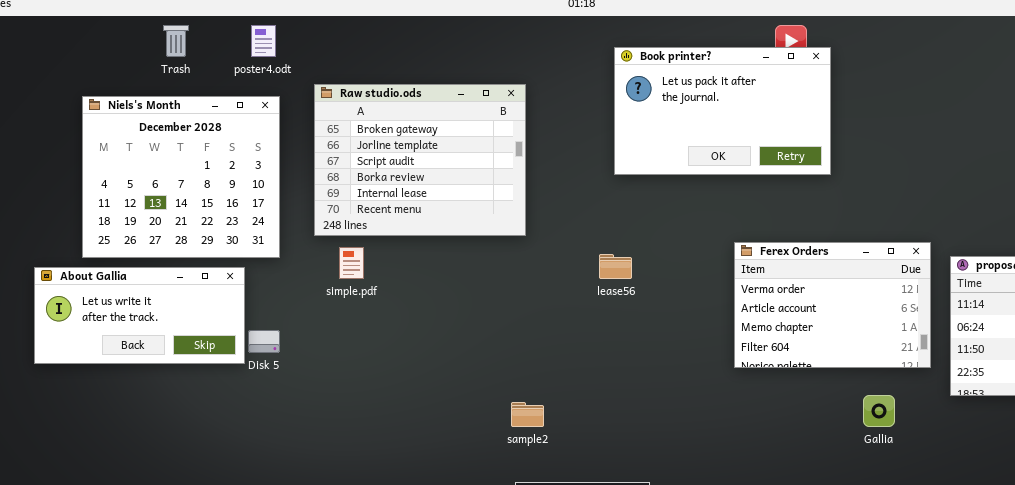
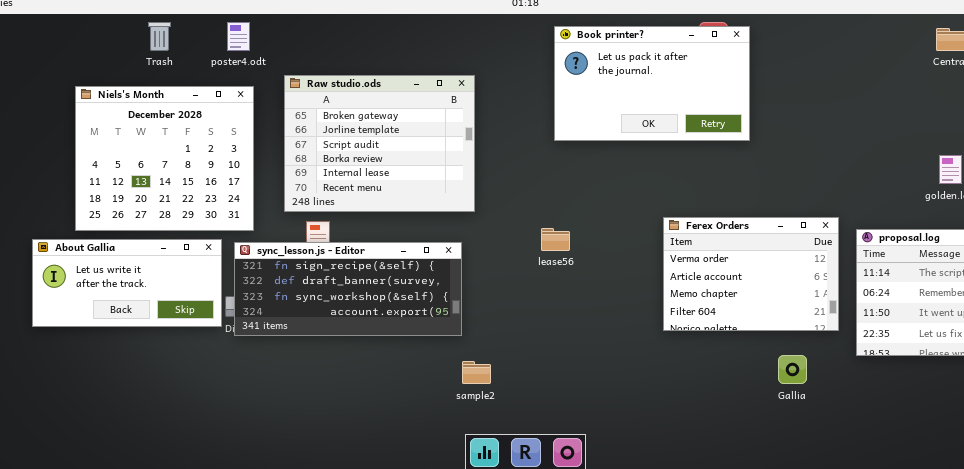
Book printer?: [614,47,831,175] -> [554,26,750,141], moved
sync_lesson.js - Editor: none -> [234,242,462,336], opened

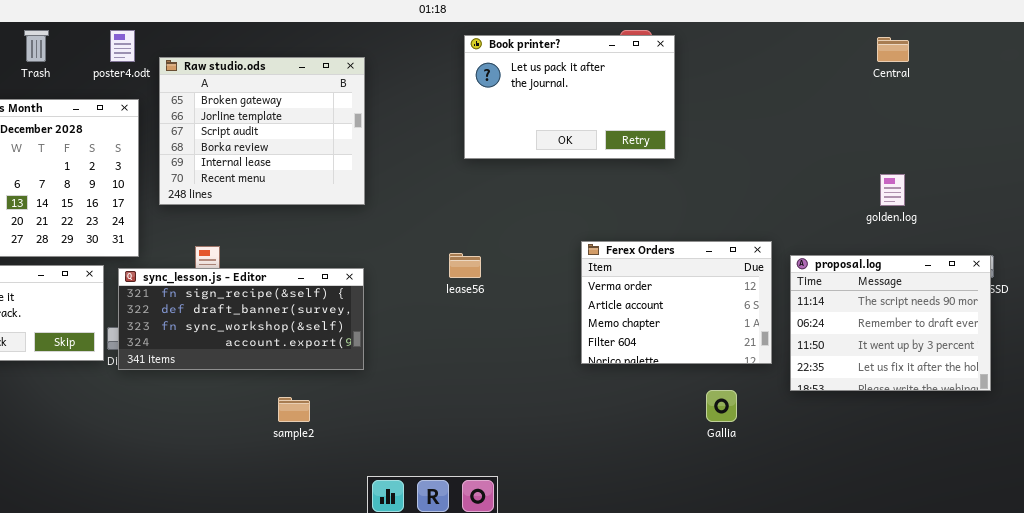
Raw studio.ods: [284,75,475,212] -> [159,57,365,205], moved
sample2: [462,361,491,384] -> [278,397,310,422], moved

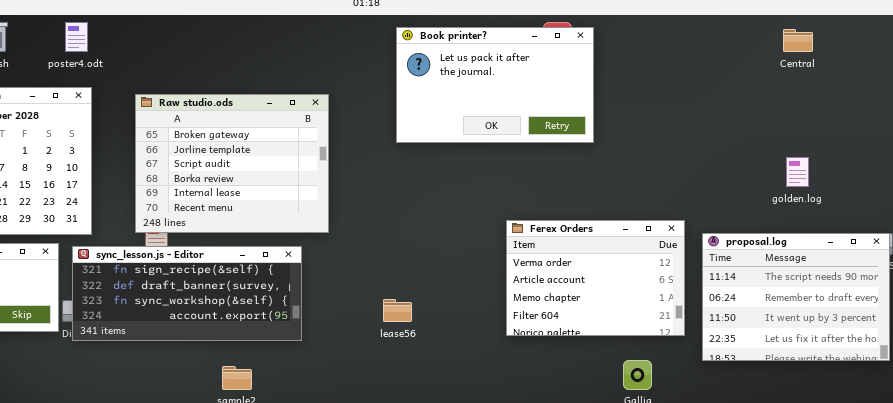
Raw studio.ods: [159,57,365,205] -> [135,94,329,233], moved
lease56: [449,253,481,278] -> [383,299,412,322], moved

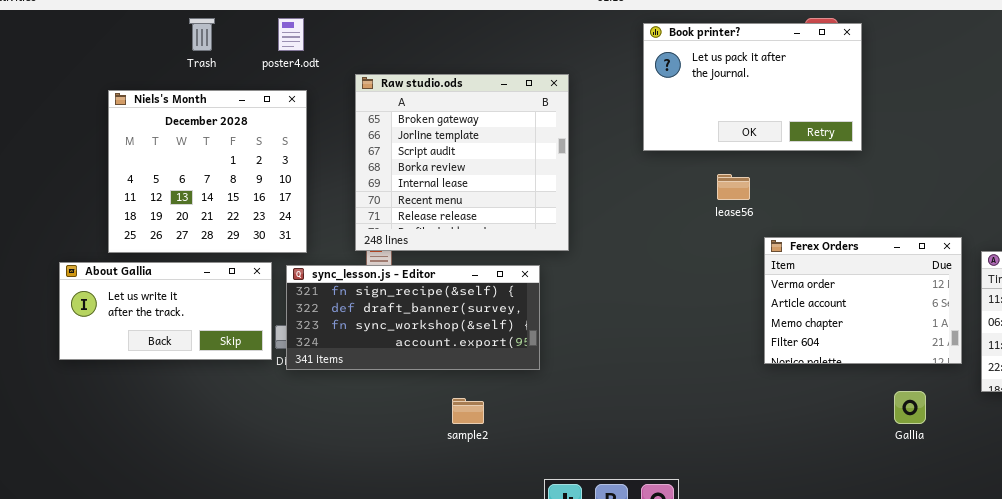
Raw studio.ods: [135,94,329,233] -> [355,74,569,251], resized
lease56: [383,299,412,322] -> [717,174,750,200], moved

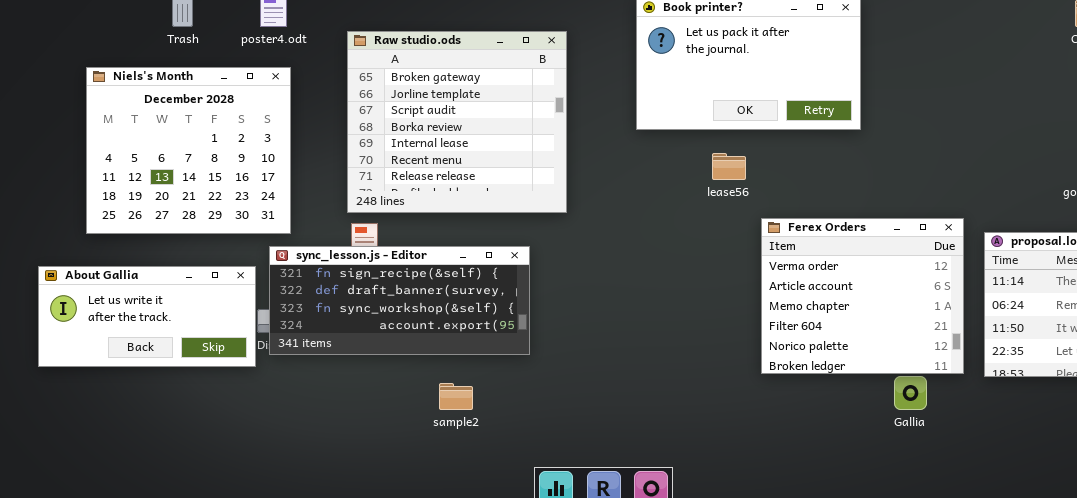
Raw studio.ods: [355,74,569,251] -> [347,31,567,213], moved
Ferex Orders: [764,237,962,364] -> [761,218,964,374], resized
About Gallia: [59,262,272,360] -> [38,266,256,367], moved

